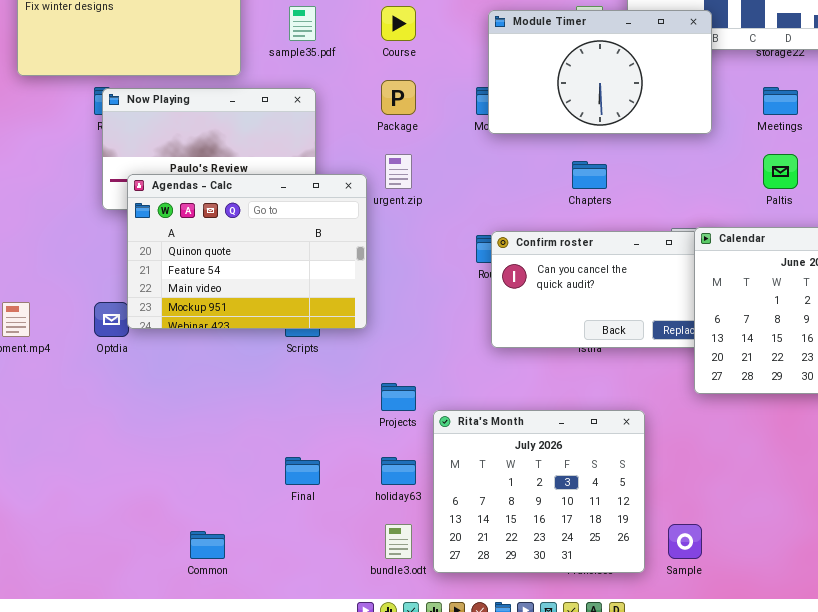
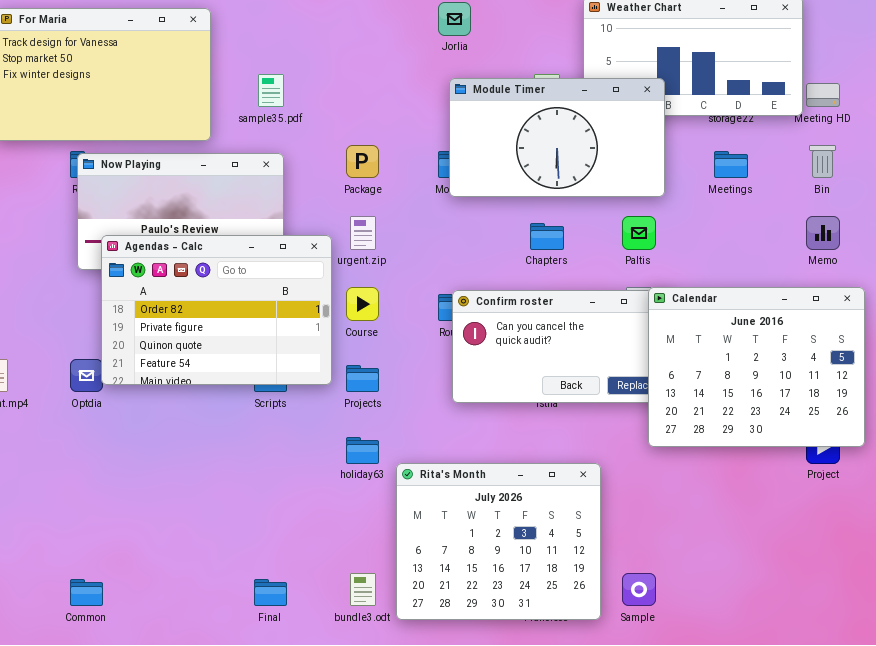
Course: [381,6,416,41] -> [346,287,379,321], moved
Paltis: [763,154,798,189] -> [622,216,656,250], moved
Agendas - Calc: [127,174,367,329] -> [101,235,332,385], scrolled up 2 rows
Projects: [381,383,416,411] -> [346,365,379,392], moved
Final: [285,457,320,485] -> [254,579,287,606], moved
holiday63: [381,457,416,485] -> [346,437,379,464], moved
Common: [190,531,225,559] -> [70,579,103,606], moved

